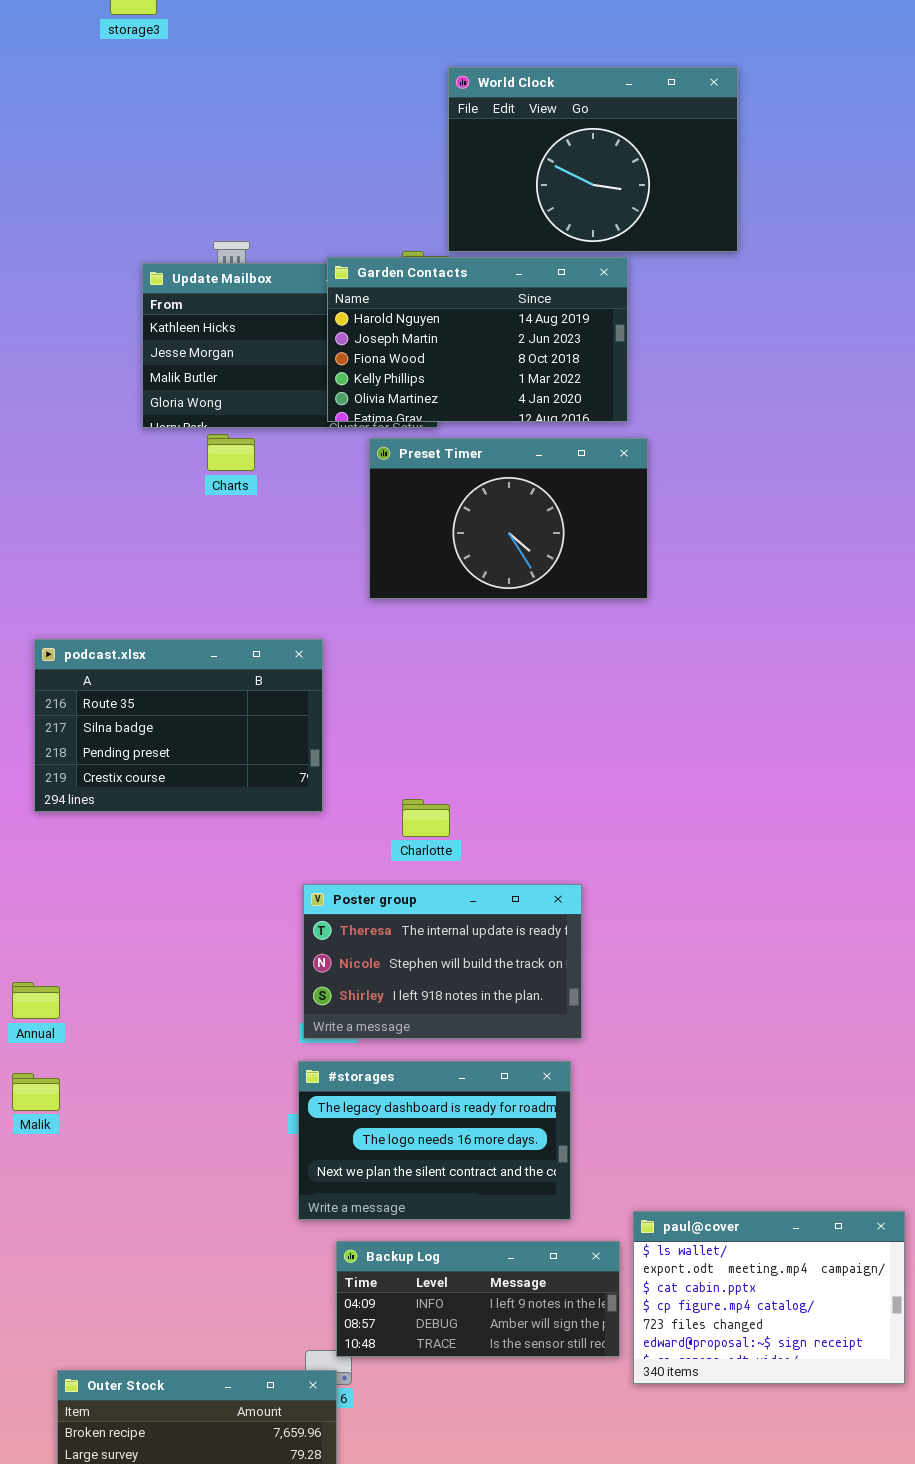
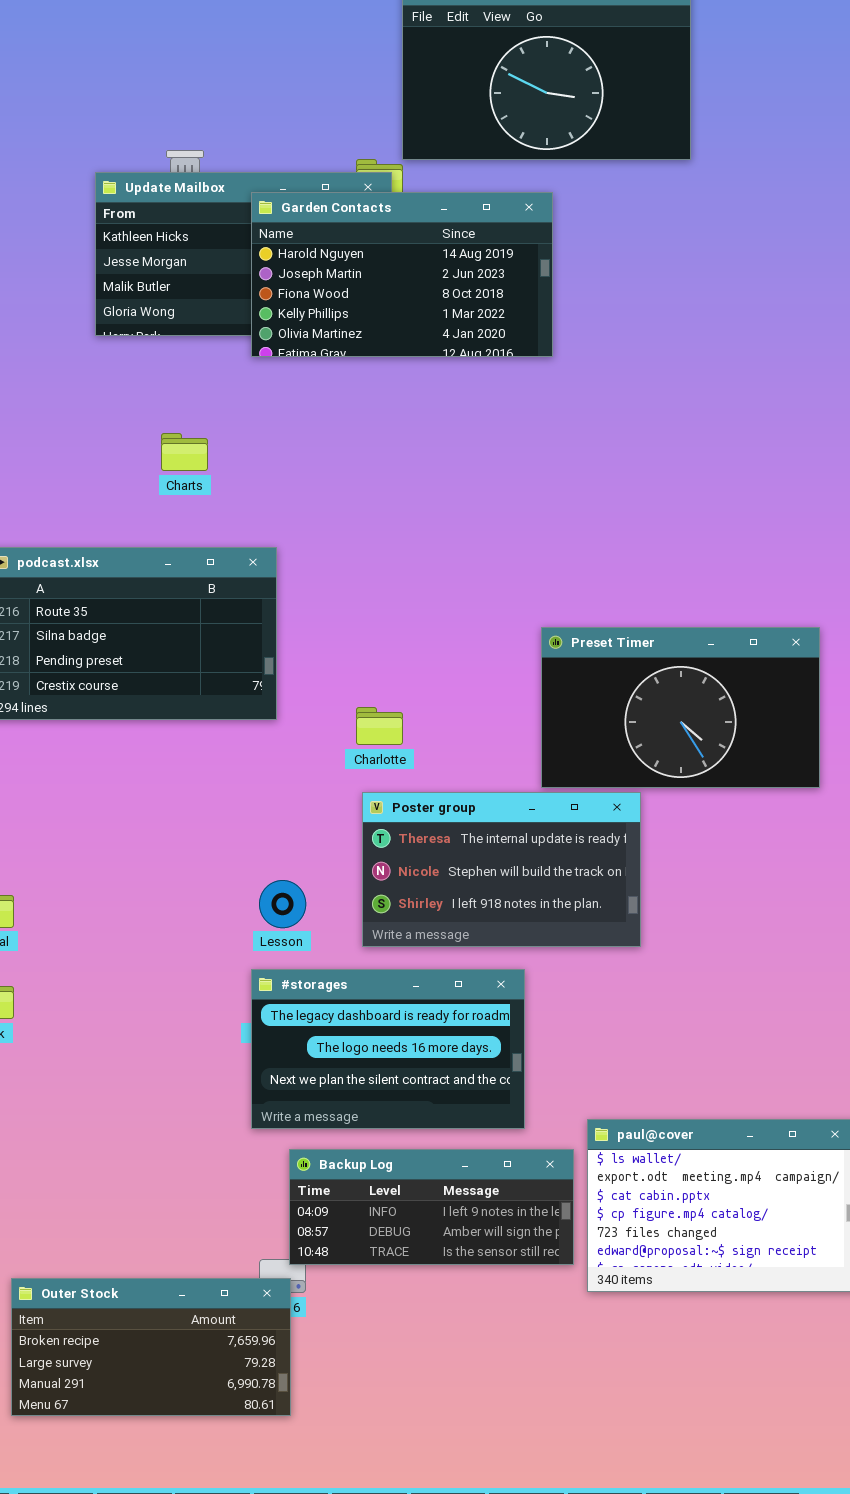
Garden Contacts: [327,257,628,422] -> [251,192,553,357], moved
Charts: [207,434,255,471] -> [161,433,208,471], moved
Preset Timer: [369,438,648,599] -> [541,627,820,788], moved
Poster group: [303,884,582,1039] -> [362,792,641,947], moved

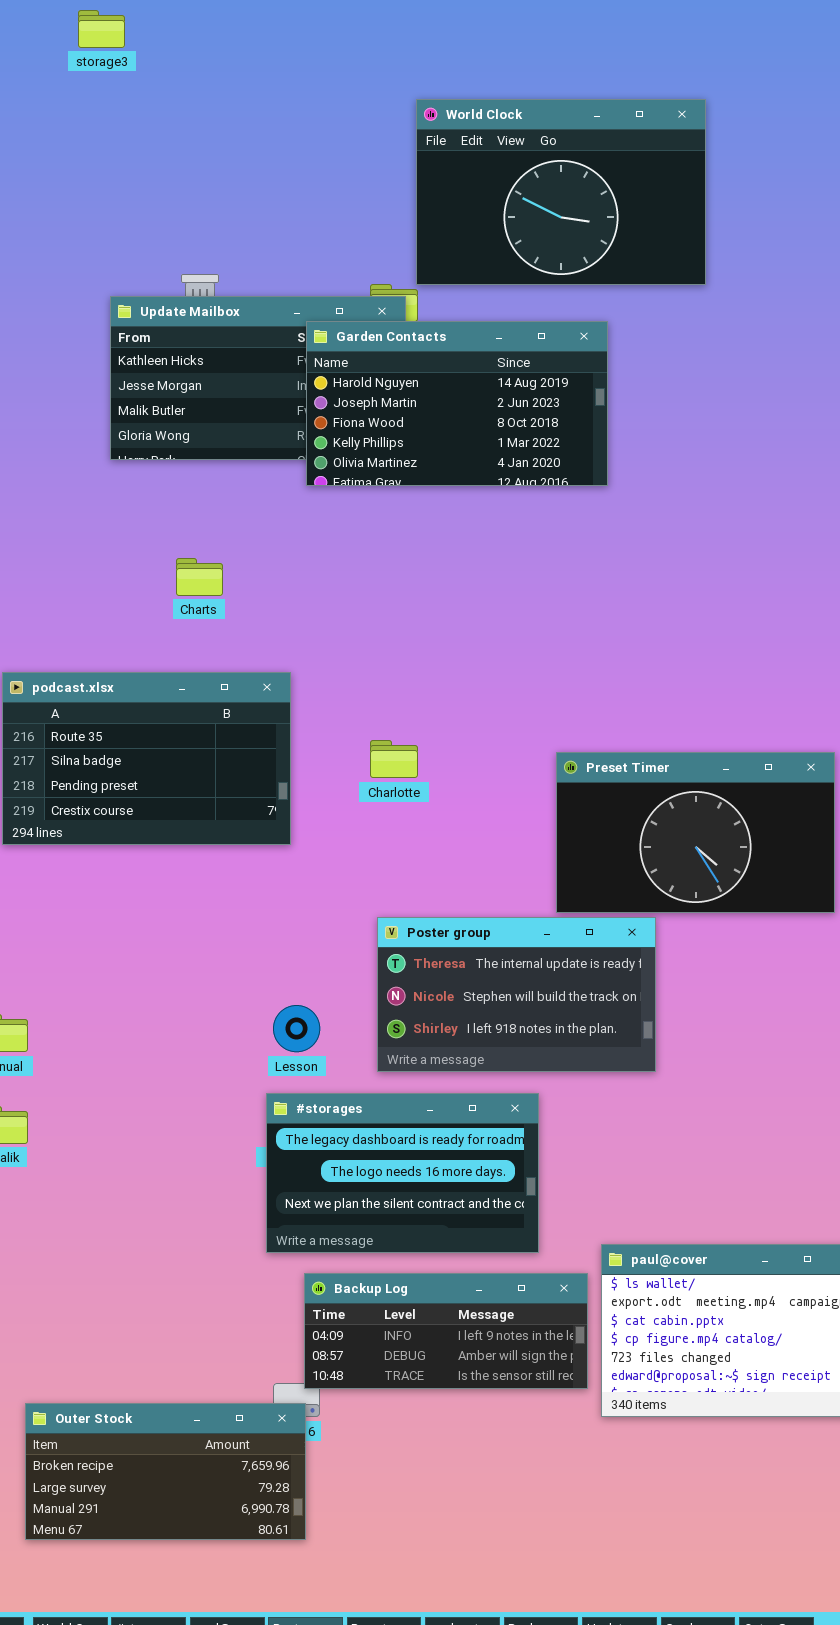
Garden Contacts: [251,192,553,357] -> [306,321,608,486], moved
Charlotte: [356,707,403,745] -> [370,740,418,778], moved

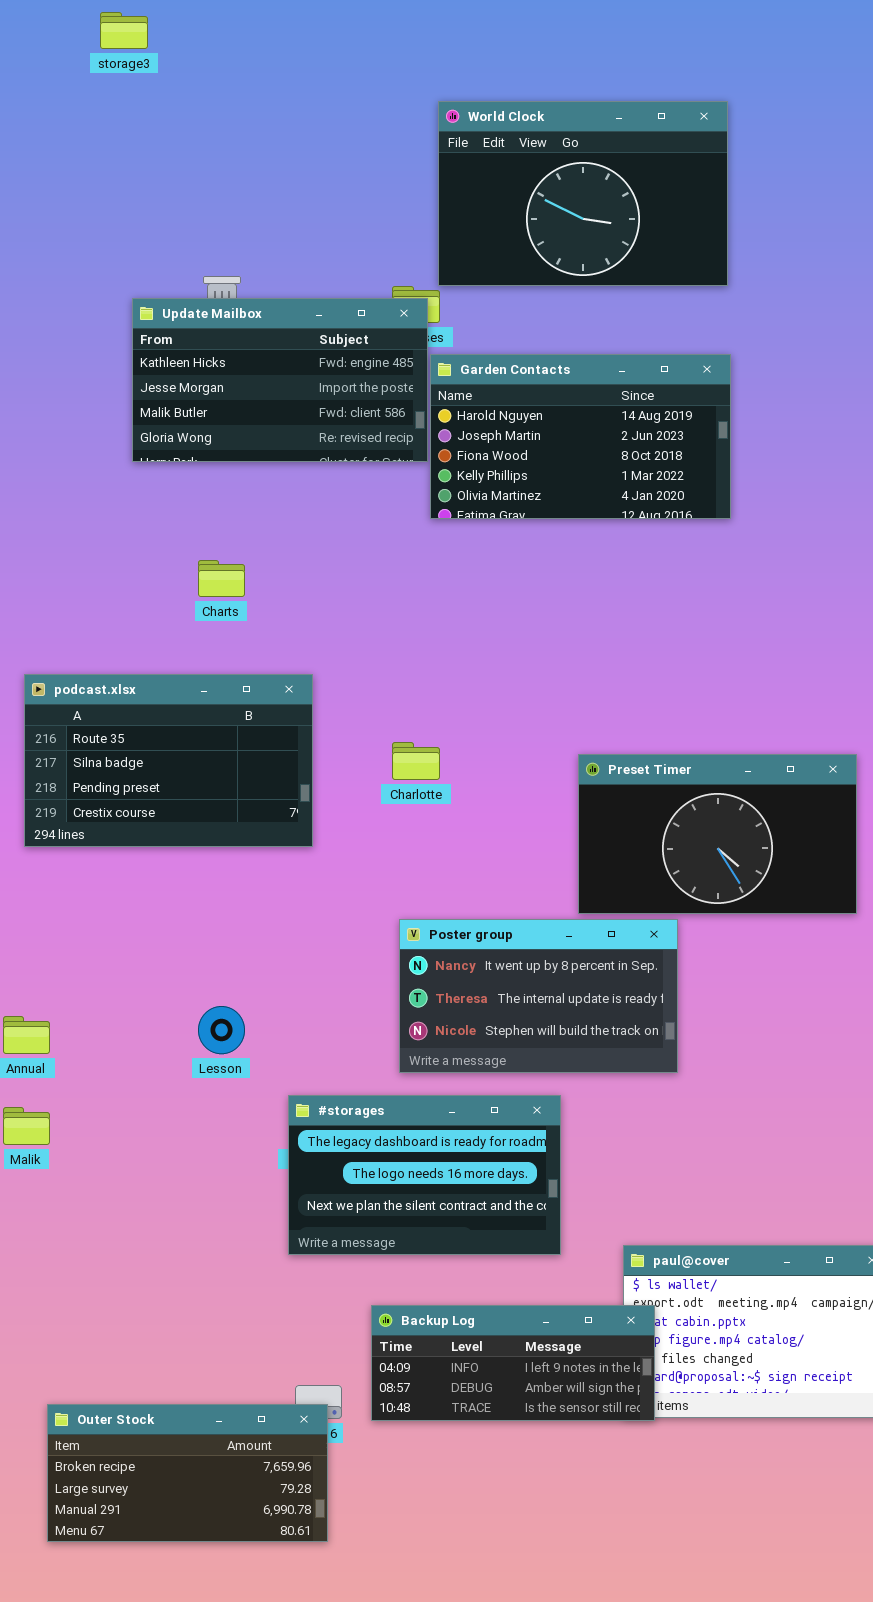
Garden Contacts: [306,321,608,486] -> [430,354,731,519], moved
Poster group: [377,917,656,1072] -> [399,919,678,1073], scrolled up 1 row
Lesson: [273,1005,320,1052] -> [198,1006,245,1054], moved
Backup Log: [304,1273,588,1389] -> [371,1305,655,1421], moved

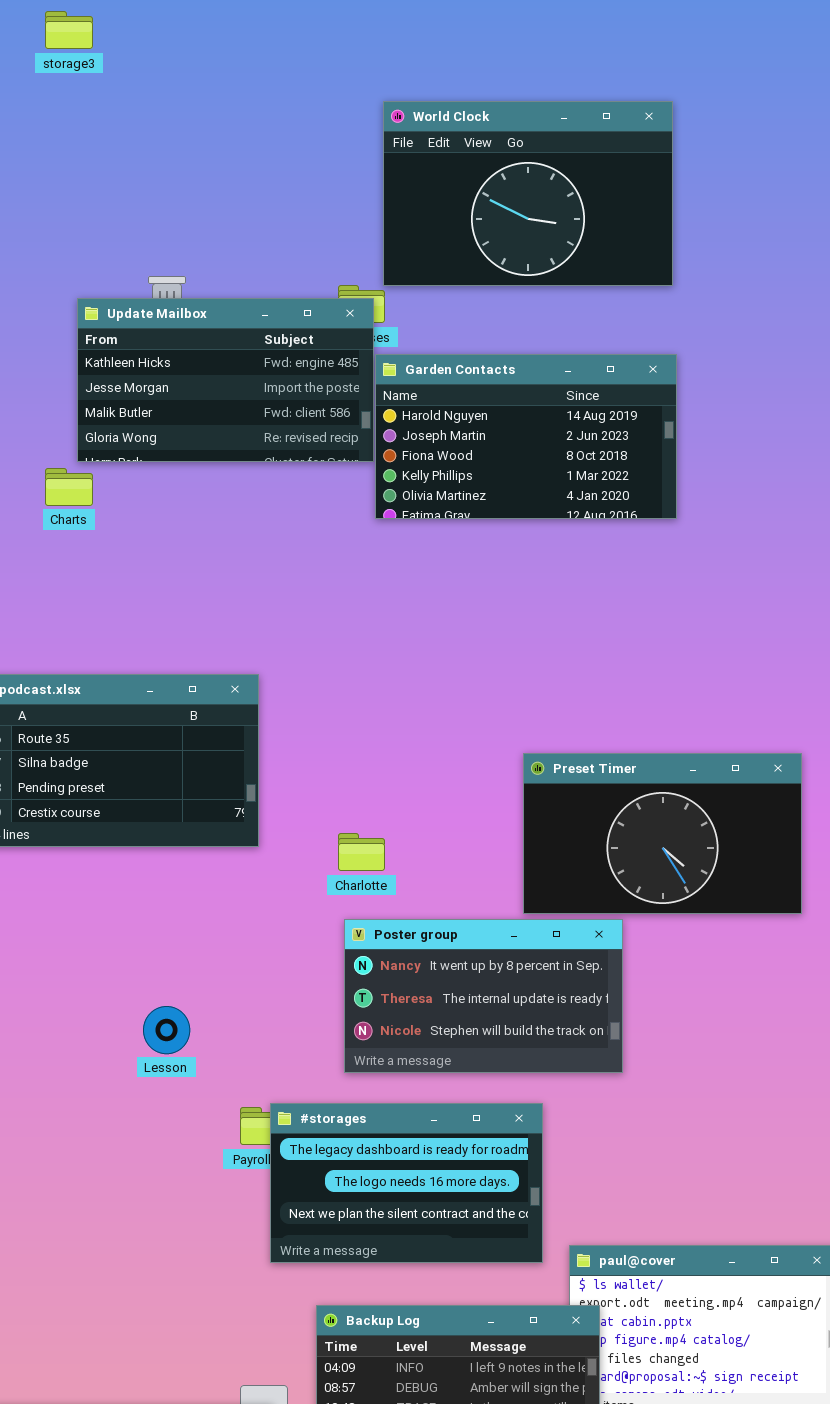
Charts: [198,560,245,597] -> [45,468,93,506], moved
Charlotte: [392,742,440,780] -> [338,833,385,871], moved
#storages: [288,1095,561,1255] -> [270,1103,543,1263], moved

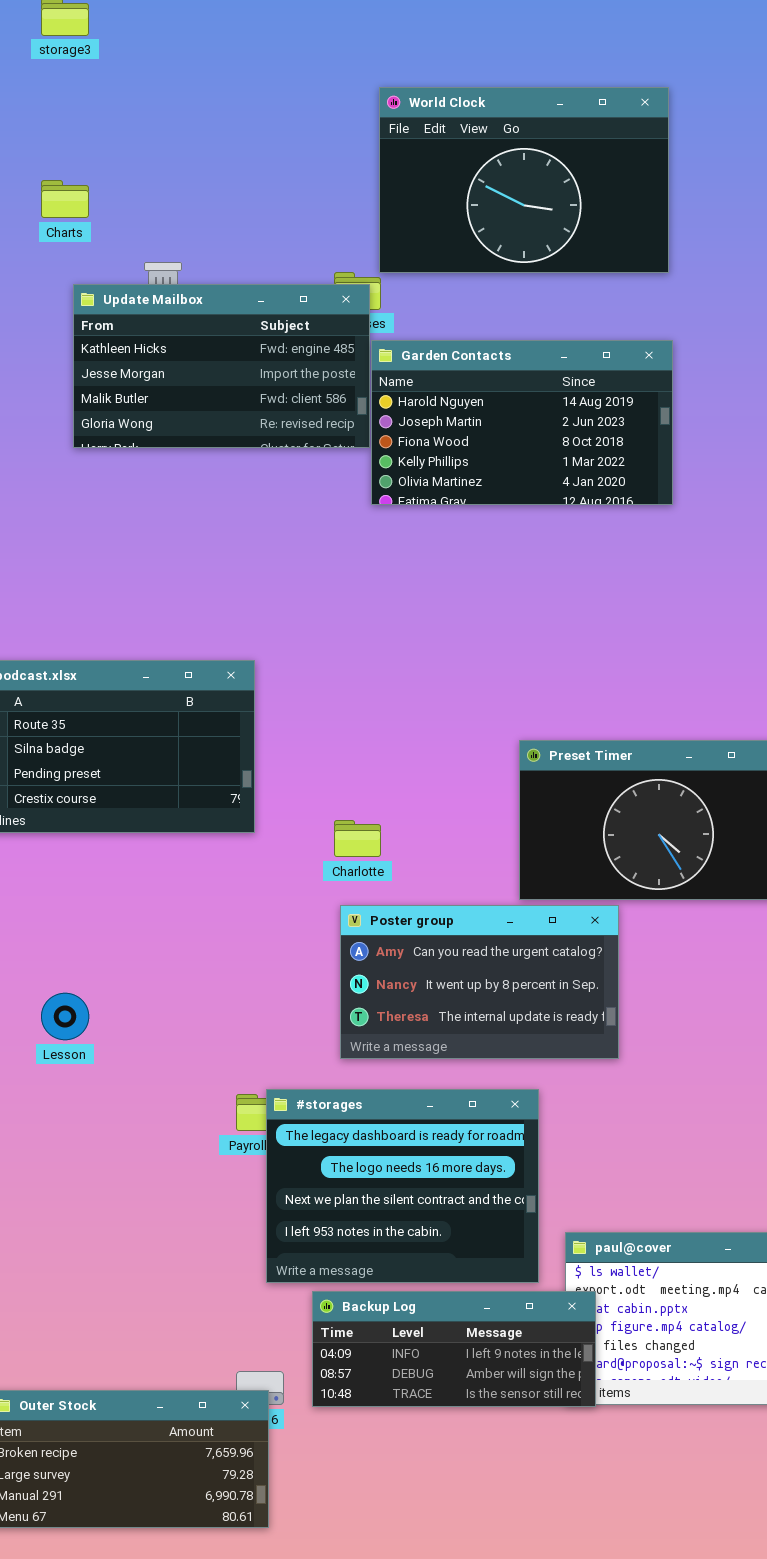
Charts: [45,468,93,506] -> [41,180,89,218], moved
Poster group: [344,919,623,1073] -> [340,905,619,1059], scrolled up 1 row
Lesson: [143,1006,190,1054] -> [41,993,89,1040], moved
#storages: [270,1103,543,1263] -> [266,1089,539,1283], resized

